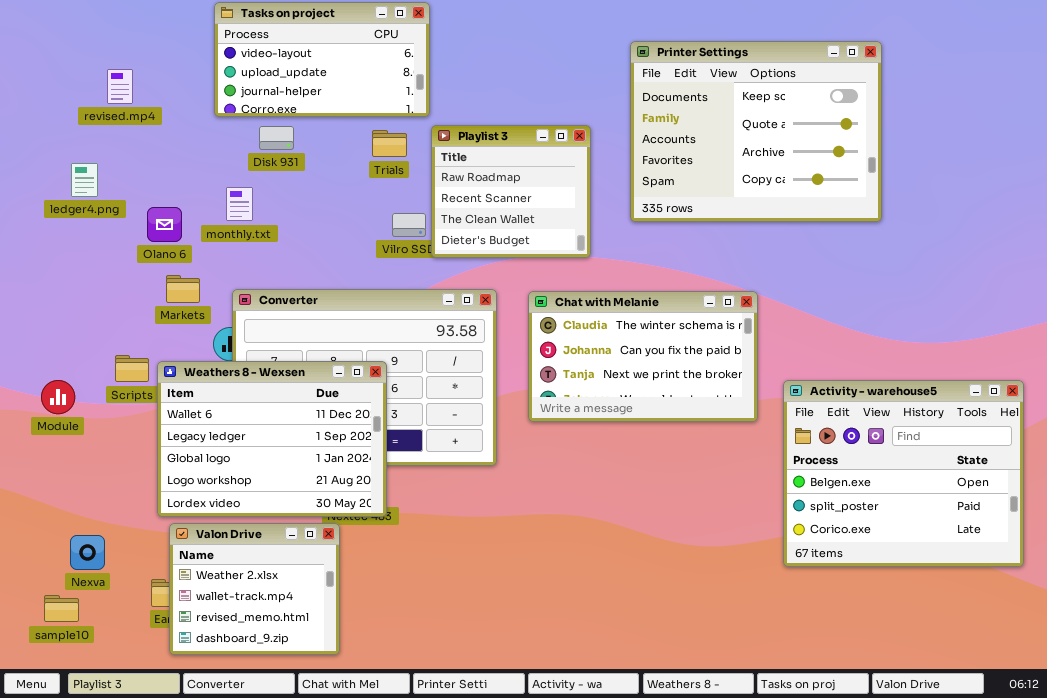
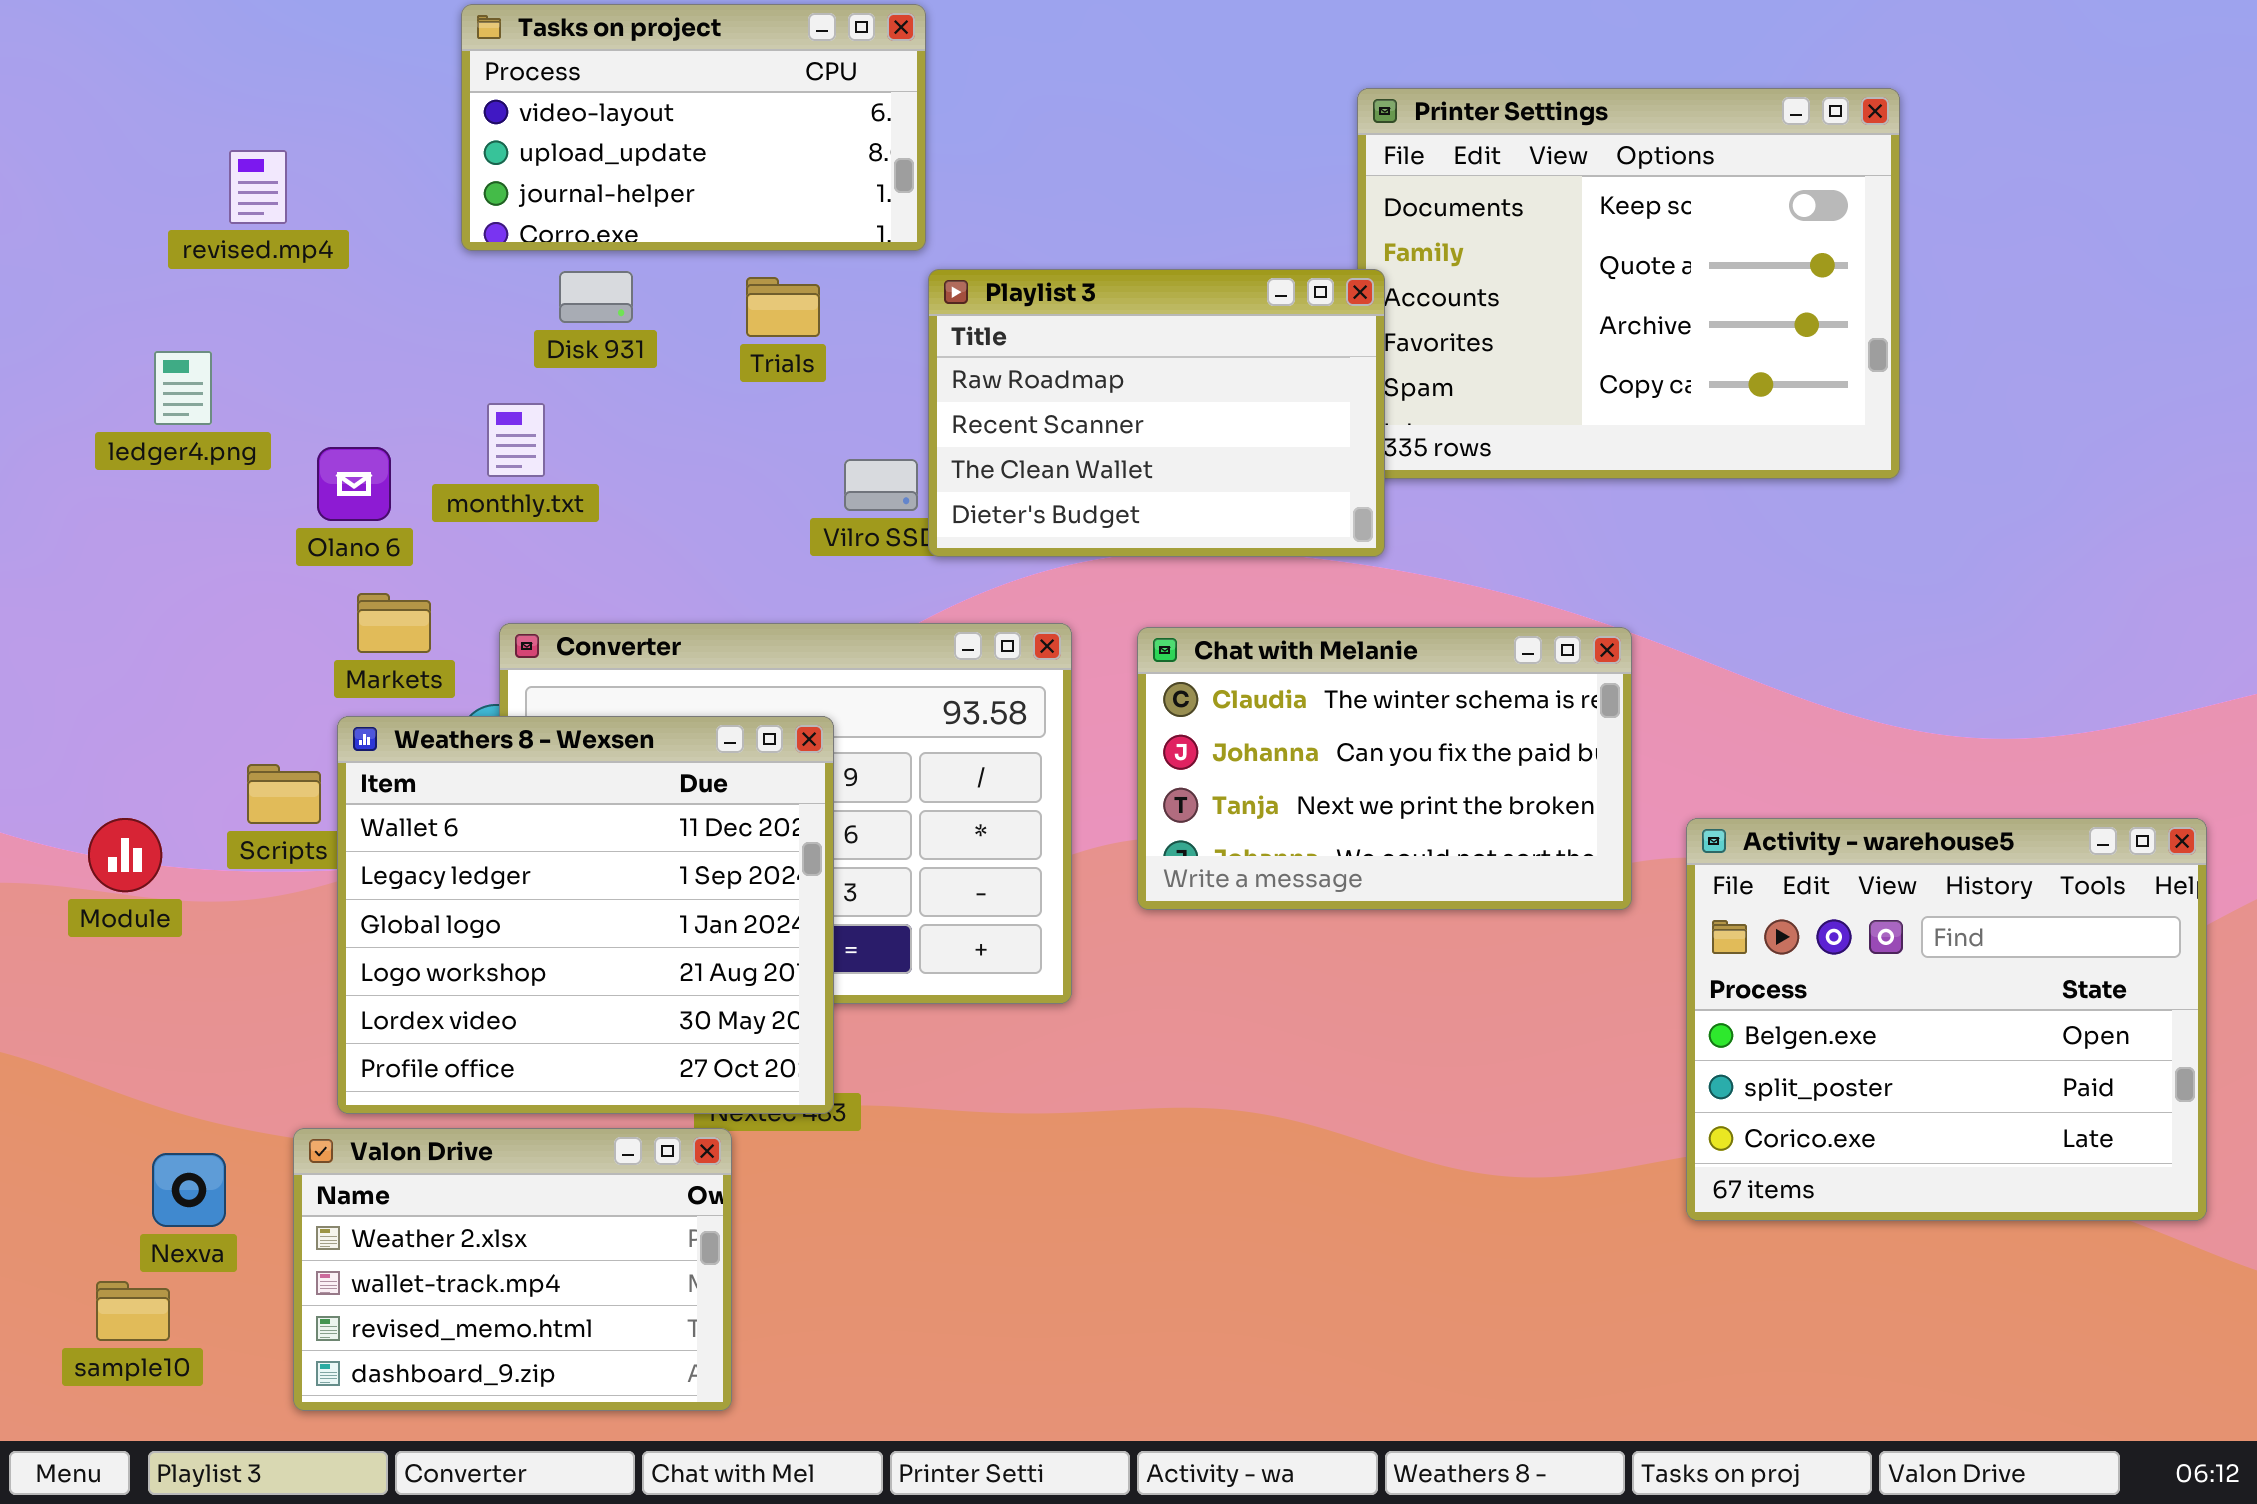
Playlist 3: [431,125,591,258] -> [928,269,1385,557], resized
Trials: [372,130,407,157] -> [746,277,820,337], moved
Weathers 8 - Wexsen: [157,361,387,517] -> [337,716,834,1114], resized
Valon Drive: [169,523,340,655] -> [293,1128,732,1411], resized

